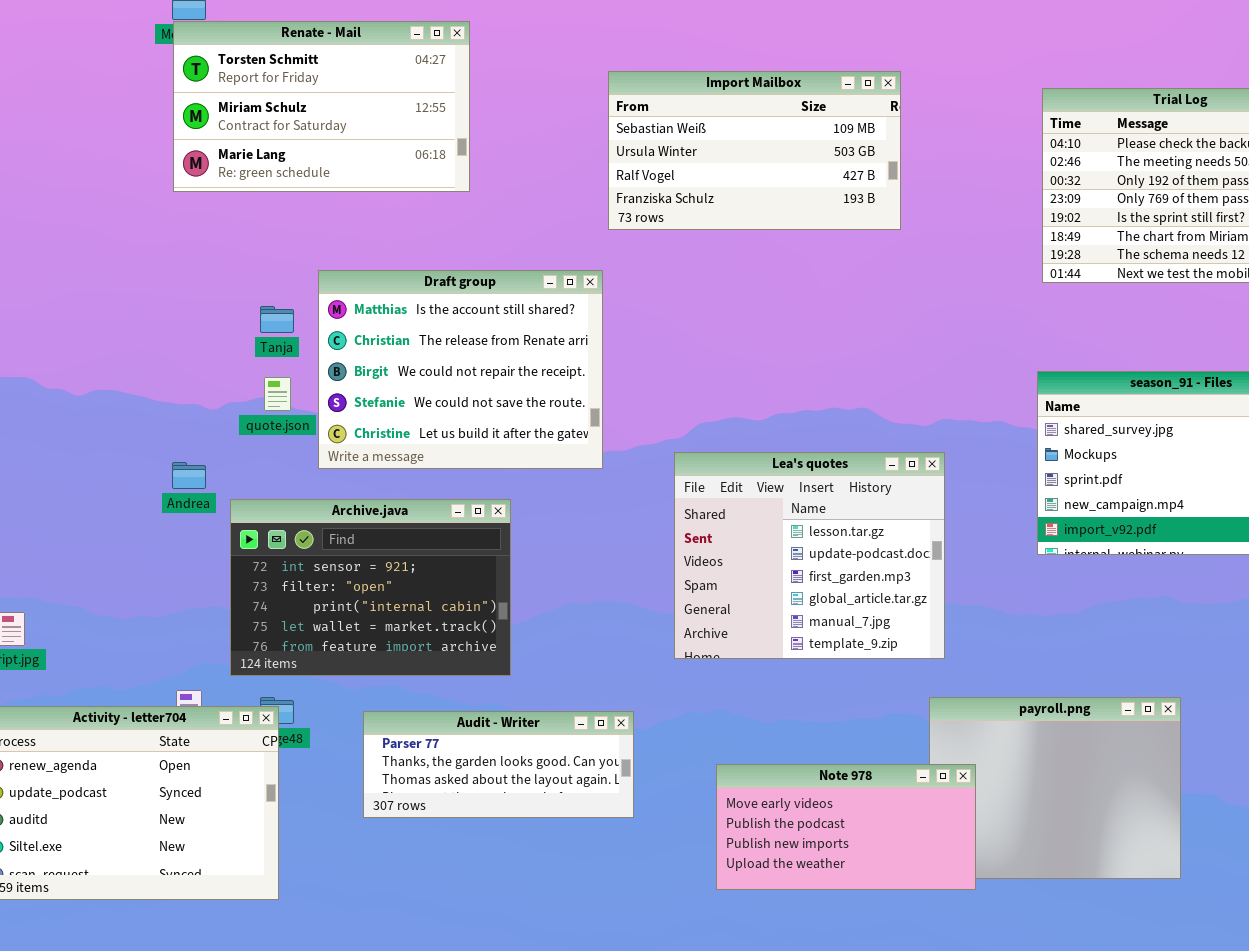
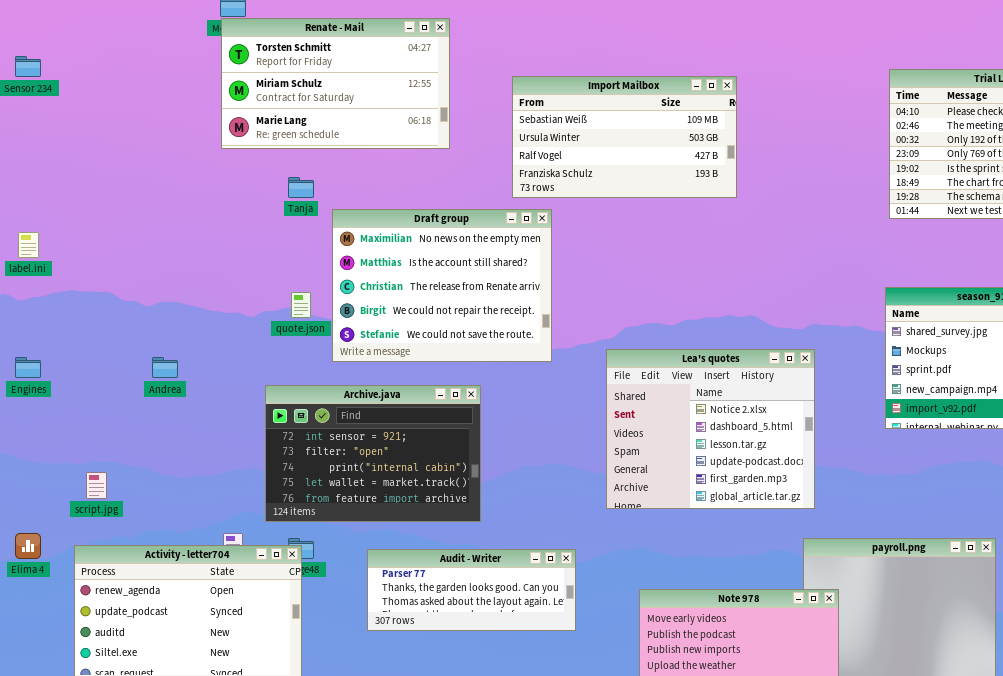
Import Mailbox: [608,71,901,230] -> [512,76,737,198], moved
Draft group: [318,270,603,469] -> [332,209,552,362], scrolled up 1 row
Tanja: [260,306,294,333] -> [288,177,314,198], moved
Lea's quotes: [674,452,945,659] -> [606,349,815,509], scrolled up 2 rows
Andrea: [172,462,206,489] -> [152,357,178,378], moved

